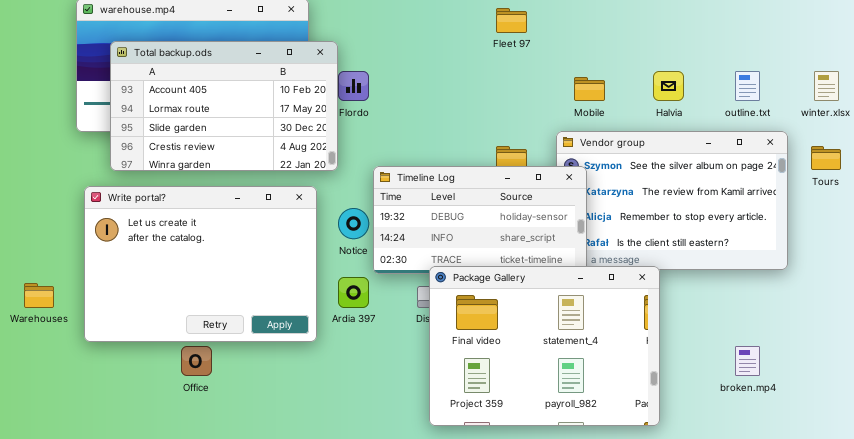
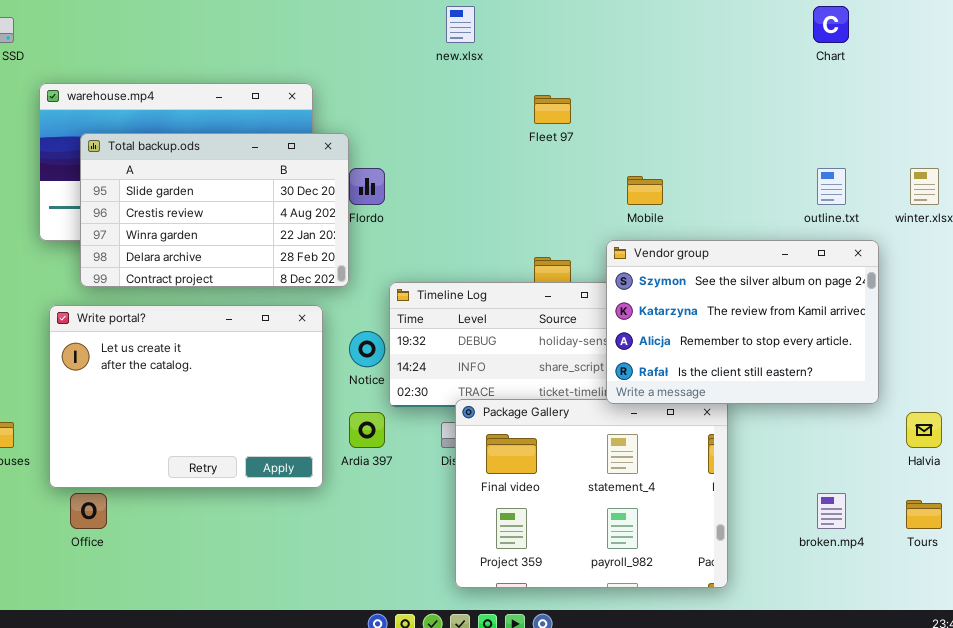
Total backup.ods: [110,41,338,171] -> [80,133,349,287], scrolled down 2 rows
Halvia: [653,71,684,101] -> [906,412,942,448], moved
Vendor group: [556,131,788,270] -> [606,240,879,404], raised
Tours: [811,146,841,170] -> [906,500,942,529], moved
Office: [181,346,212,376] -> [70,493,107,529], moved

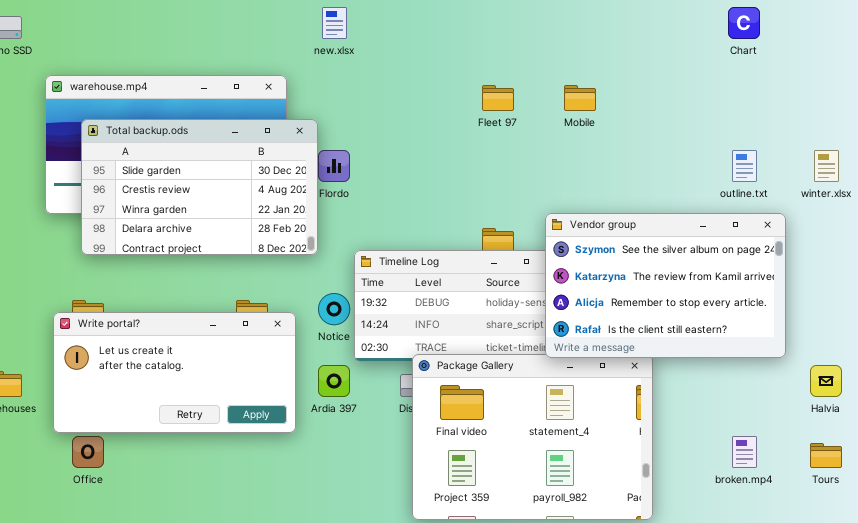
new.xlsx: [446,6,475,43] -> [322,7,347,39], moved
Mobile: [627,176,663,205] -> [564,85,596,111], moved
Write portal?: [49,305,323,488] -> [53,312,296,433], resized

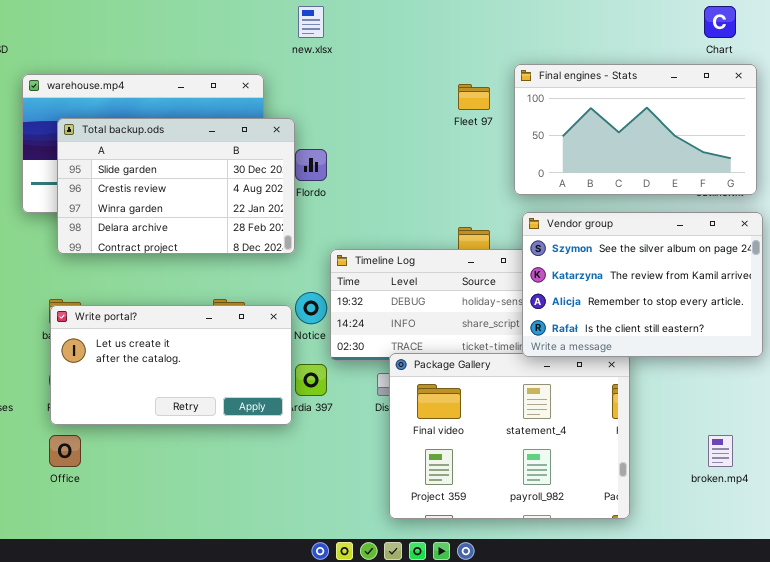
Final engines - Stats: none -> [514,64,757,195], opened
Write portal?: [53,312,296,433] -> [50,305,292,425], moved

